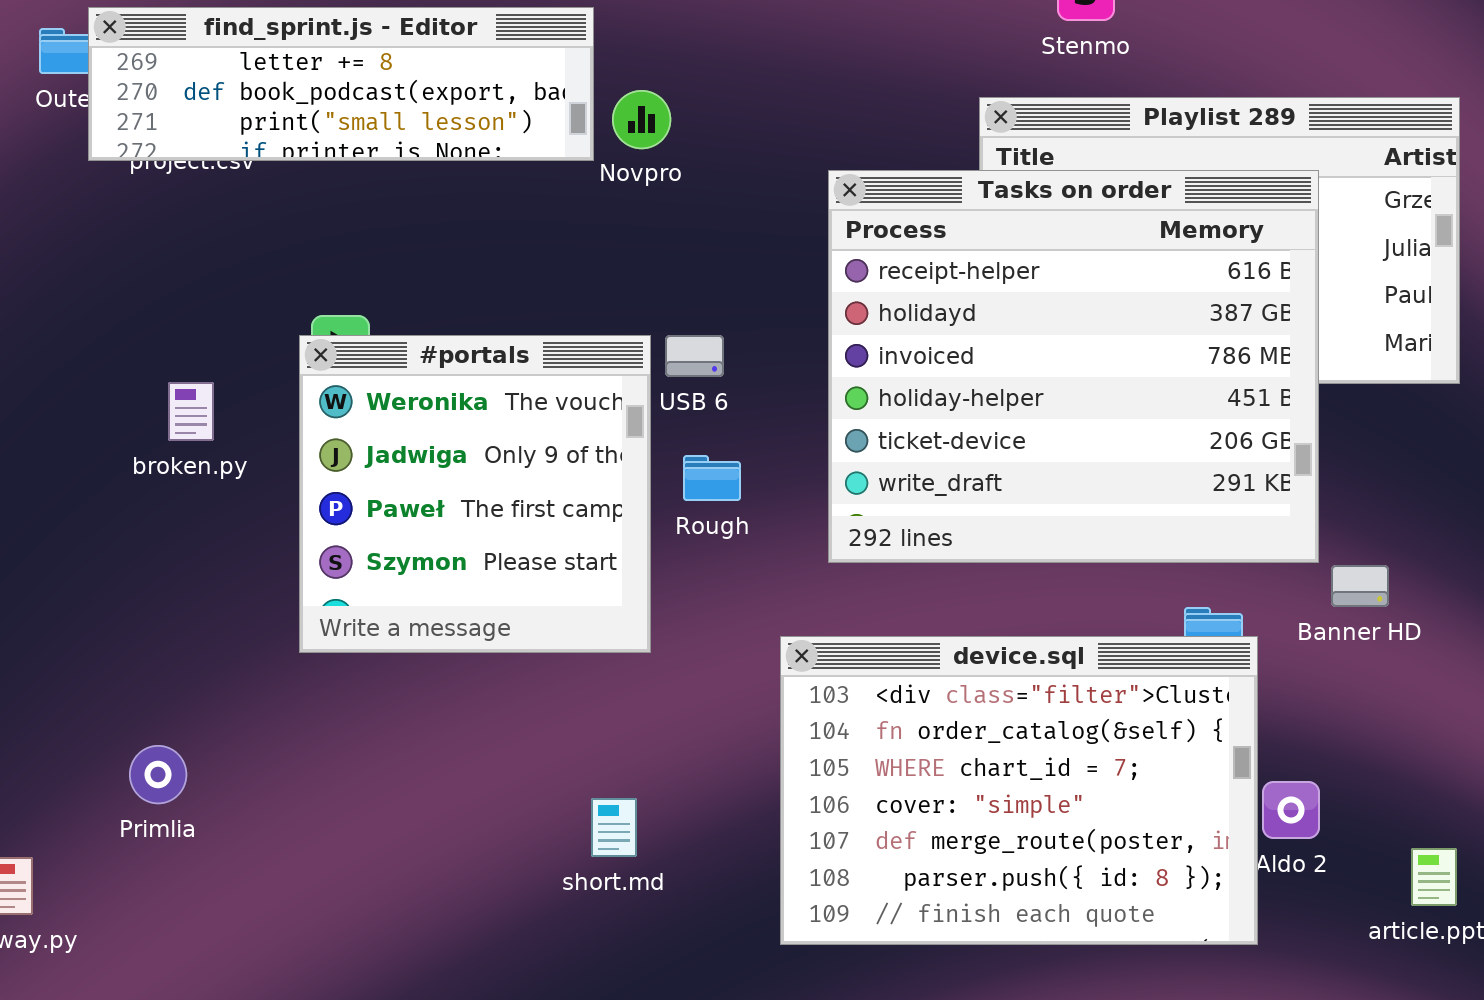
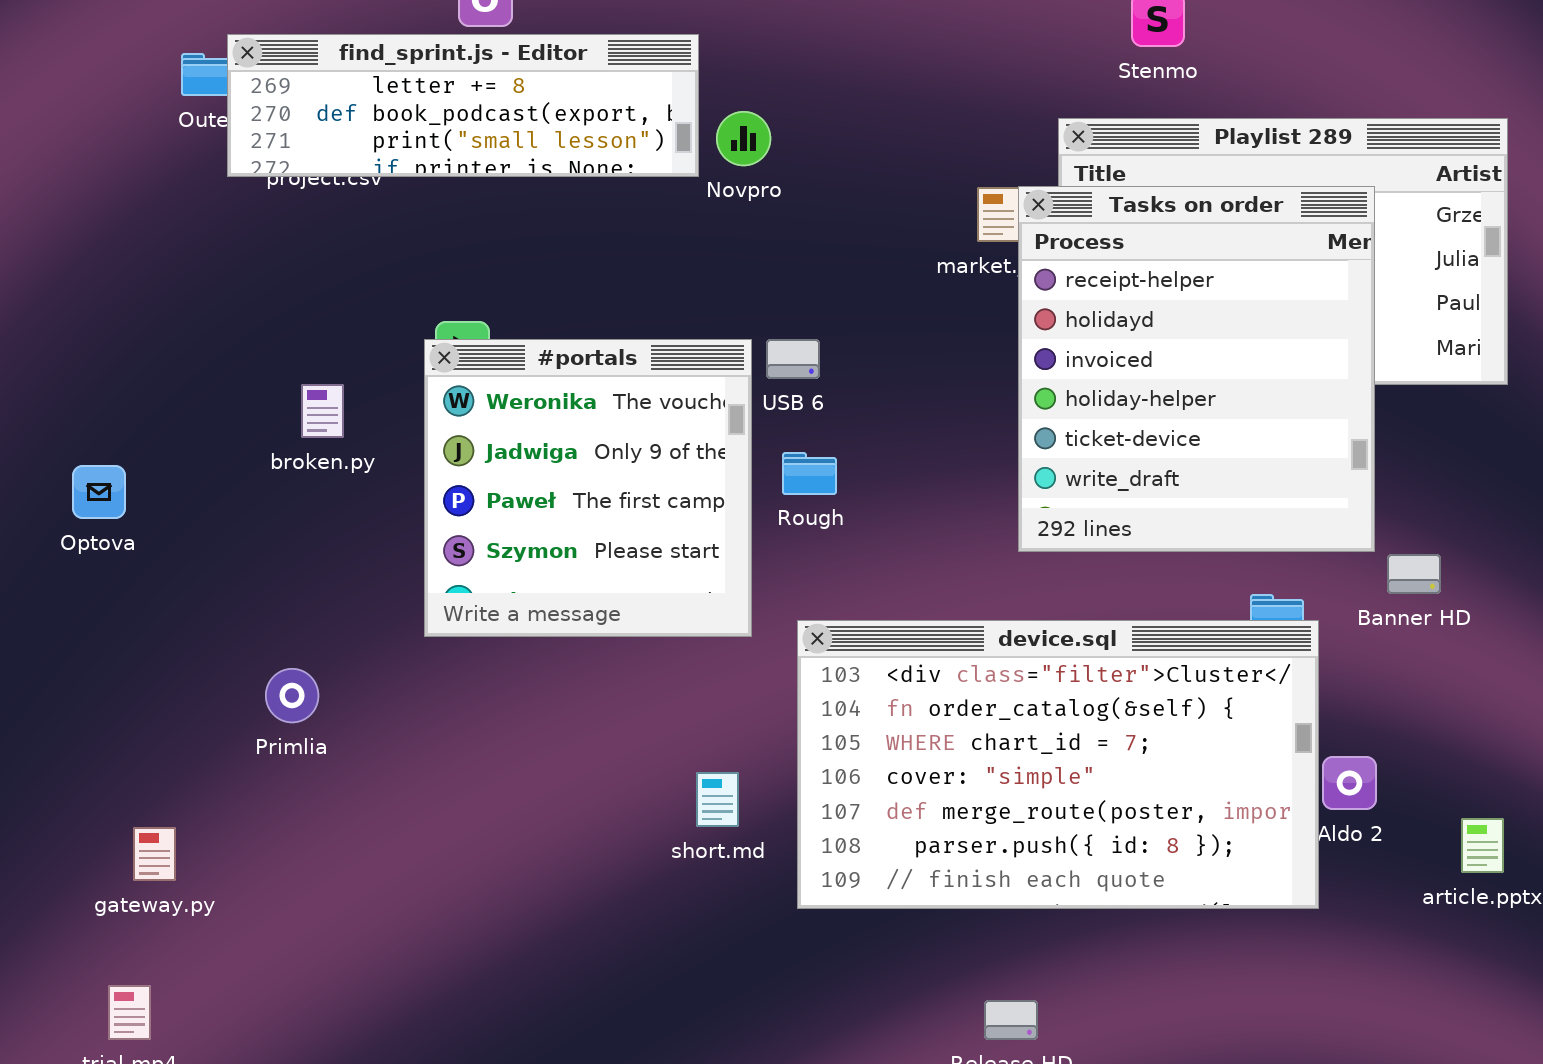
Tasks on order: [828,170,1319,563] -> [1018,186,1375,552], resized
device.sql: [780,636,1258,945] -> [797,620,1319,909], resized
Primlia: [129,745,187,804] -> [265,668,319,723], moved

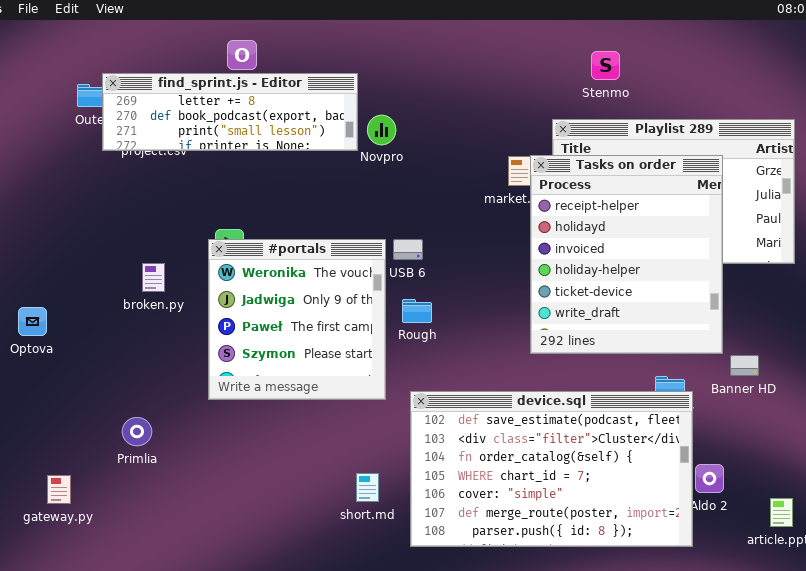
device.sql: [797,620,1319,909] -> [410,391,693,547], scrolled up 1 row
gateway.py: [133,827,176,881] -> [47,475,71,504], moved

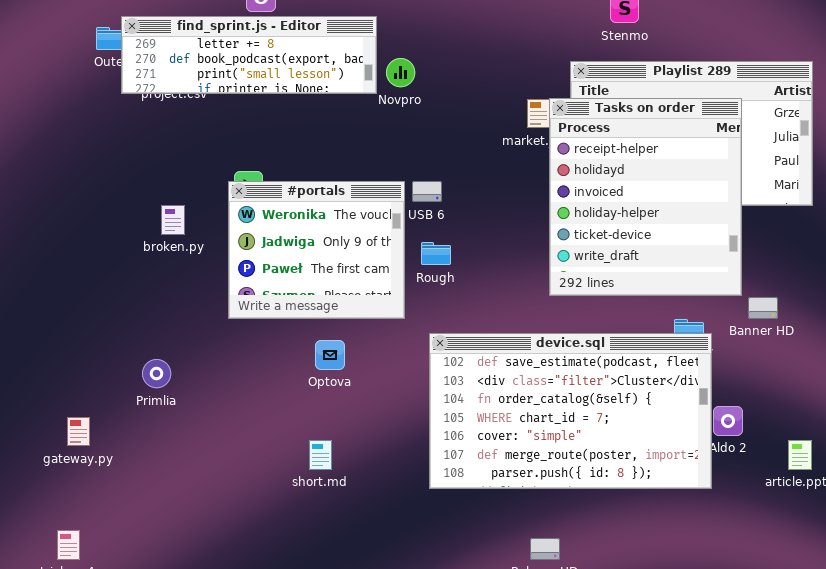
#portals: [208,239,386,400] -> [228,181,405,319], resized
Optova: [18,307,47,336] -> [315,340,345,370], moved
short.md: [356,473,379,502] -> [309,440,332,470], moved

